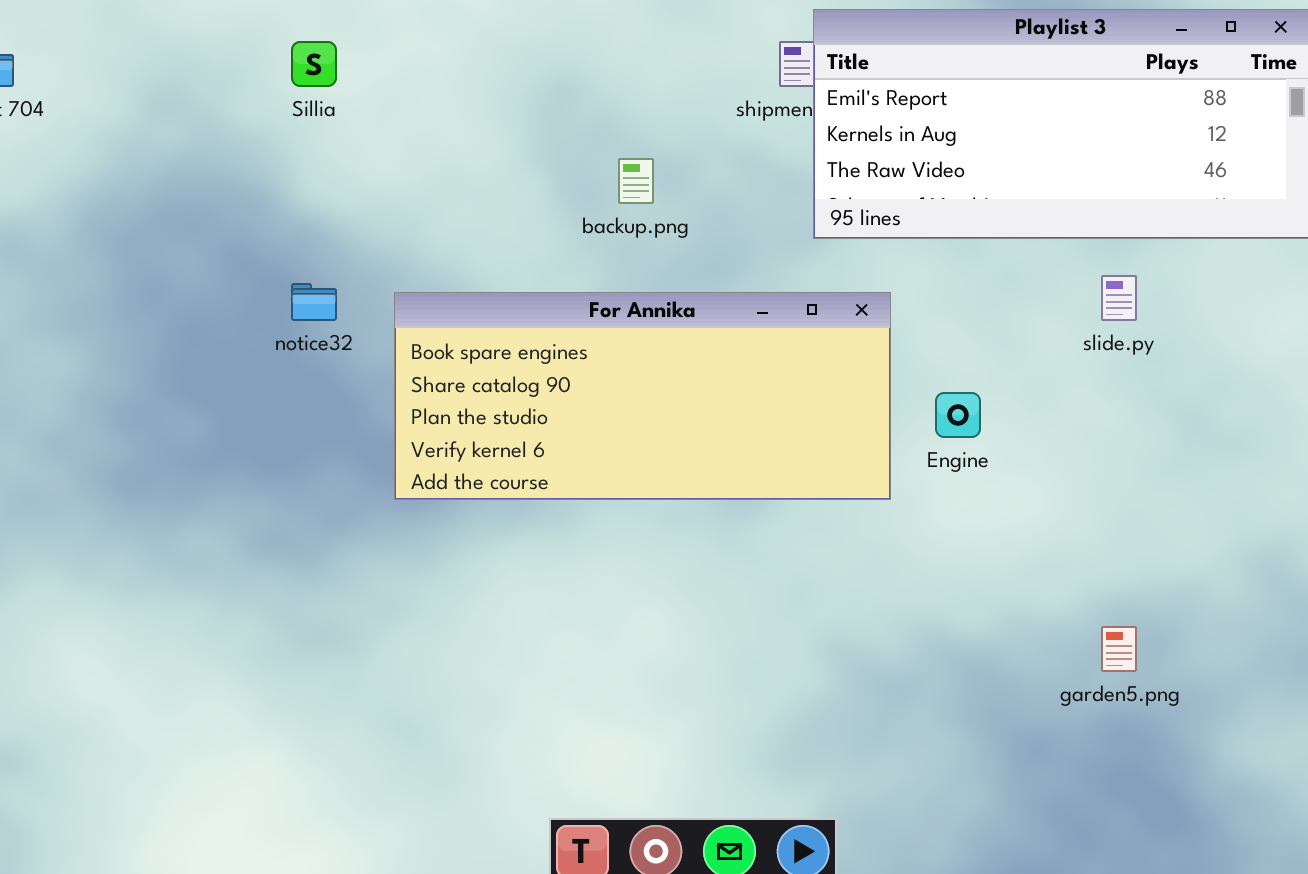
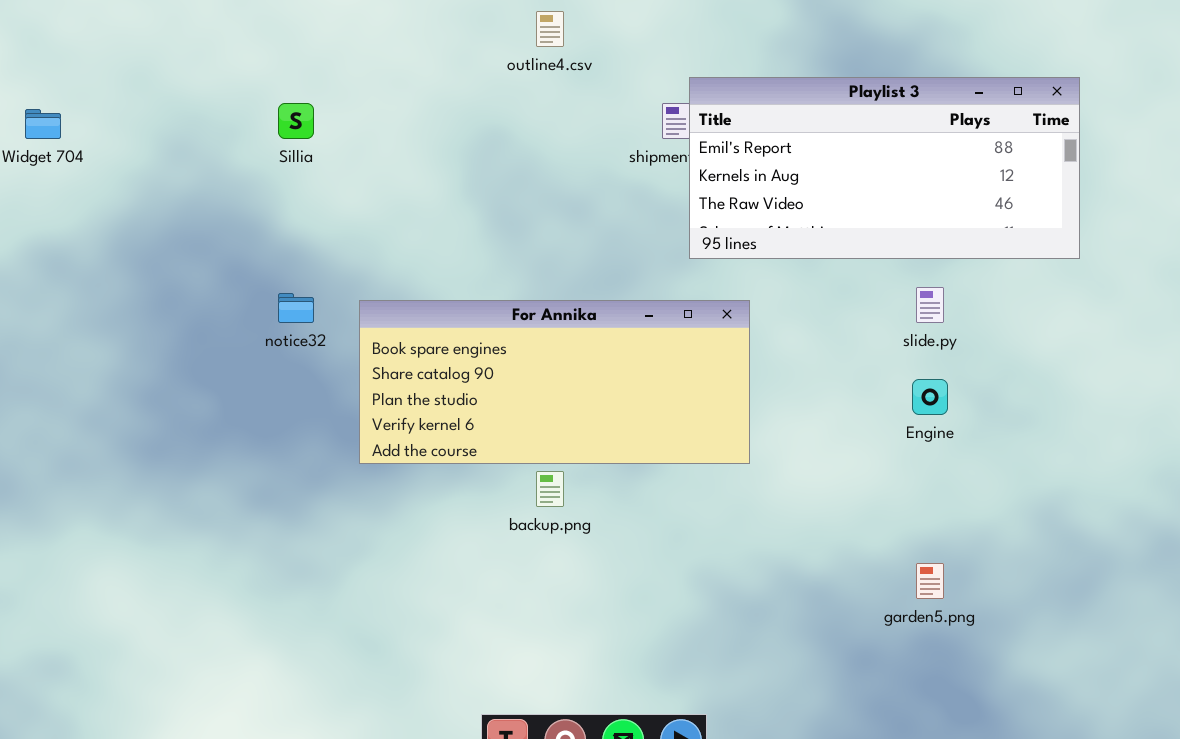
backup.png: [618,158,654,204] -> [536,471,564,507], moved
Engine: [935,392,981,438] -> [912,379,948,415], moved

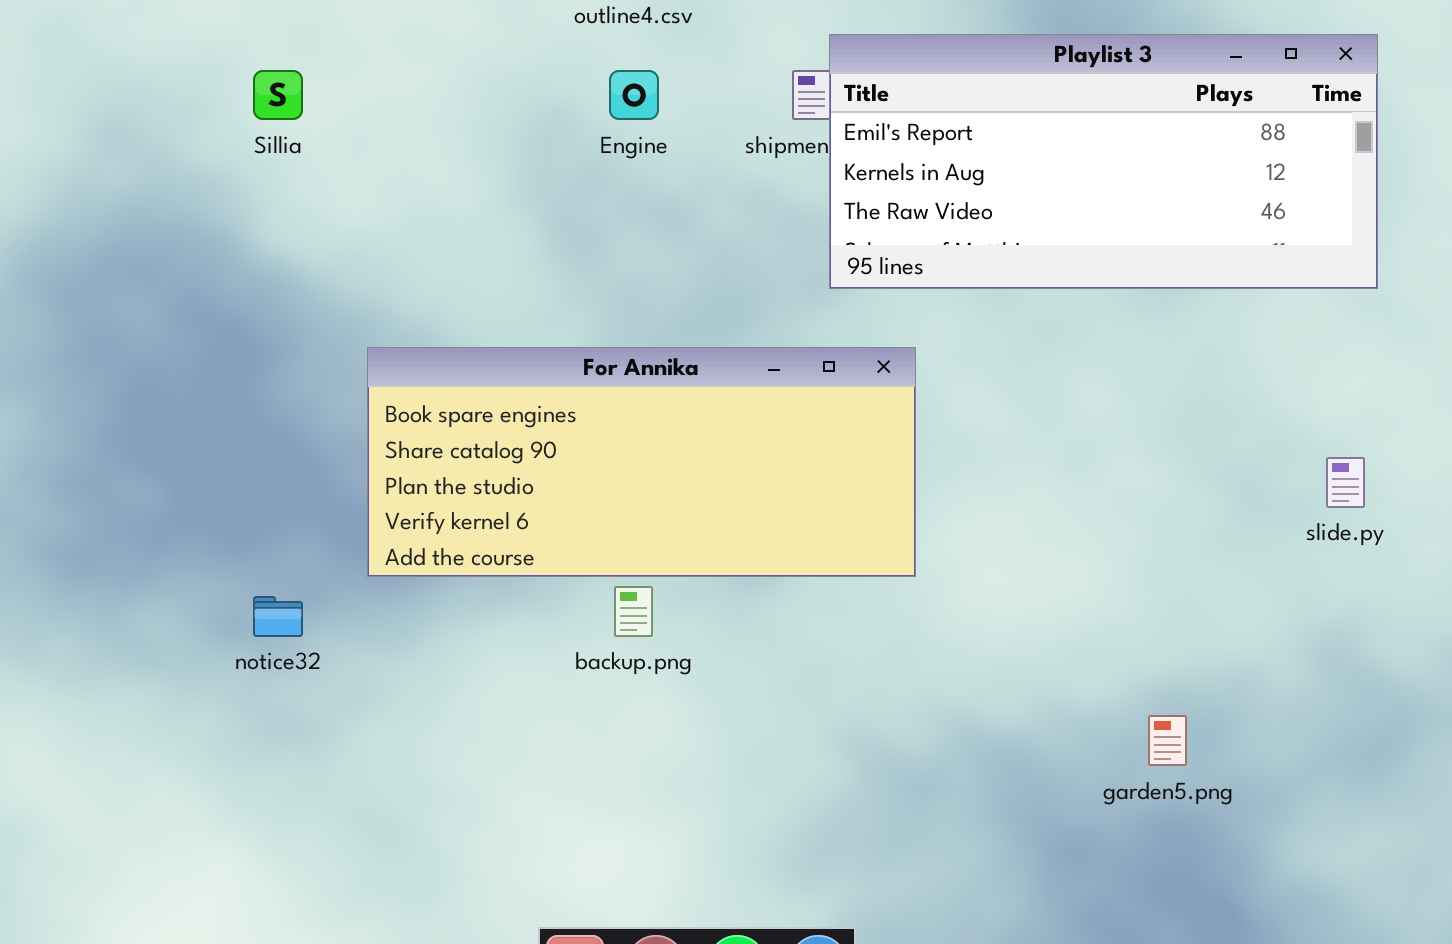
slide.py: [916,287,944,323] -> [1326,457,1365,508], moved
notice32: [278,293,314,323] -> [253,596,303,637], moved
Engine: [912,379,948,415] -> [609,70,659,120], moved

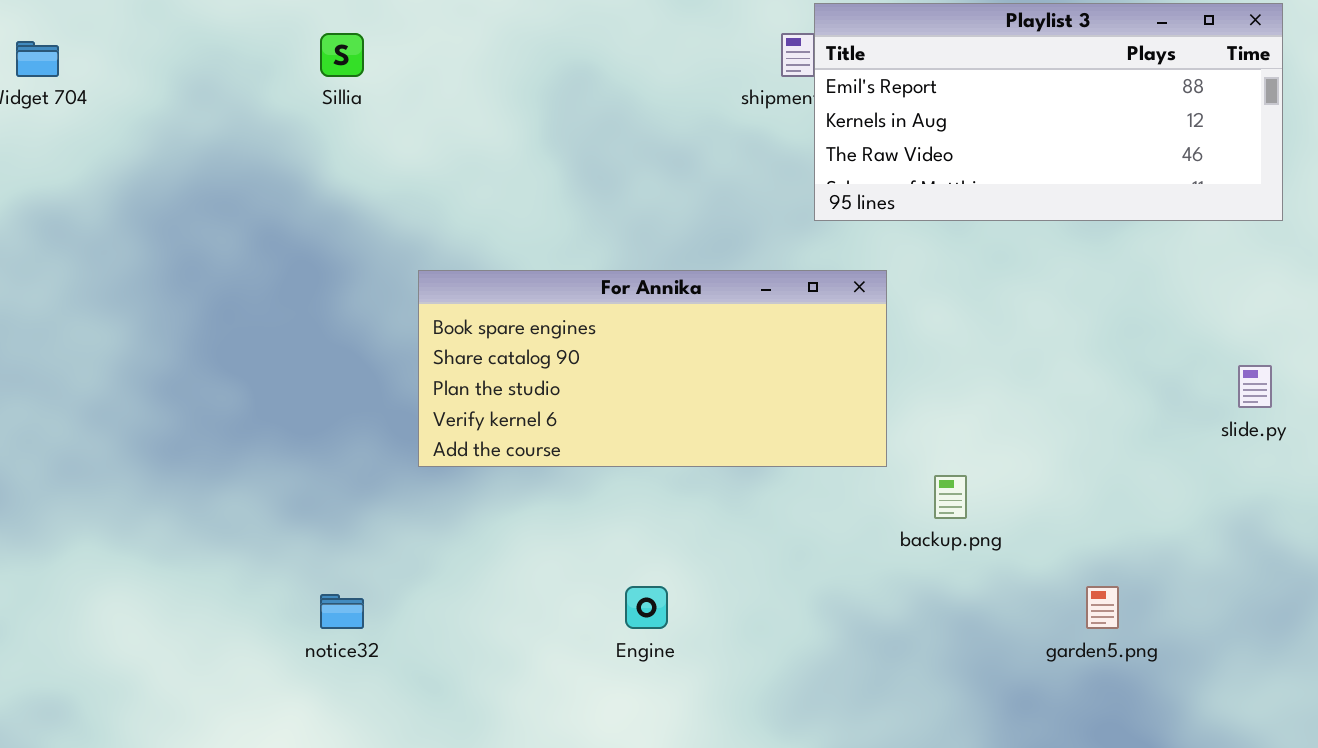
Engine: [609,70,659,120] -> [625,586,668,629], moved
backup.png: [614,586,653,637] -> [934,475,967,519], moved
notice32: [253,596,303,637] -> [320,594,364,629], moved

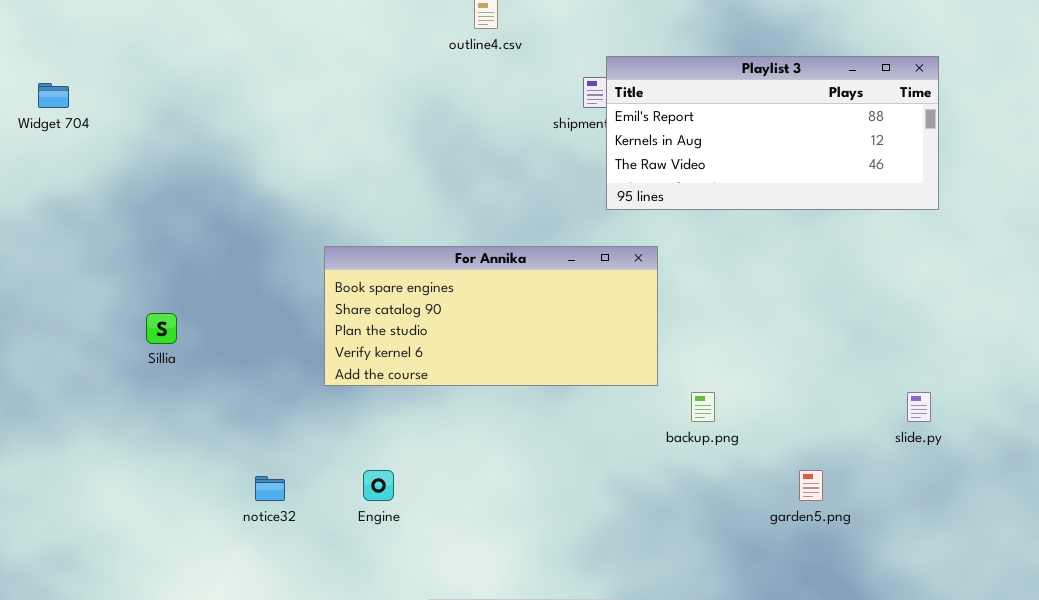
Sillia: [320,33,364,77] -> [146,313,177,344], moved
slide.py: [1238,365,1272,408] -> [907,392,931,422], moved
Engine: [625,586,668,629] -> [363,470,394,501], moved

